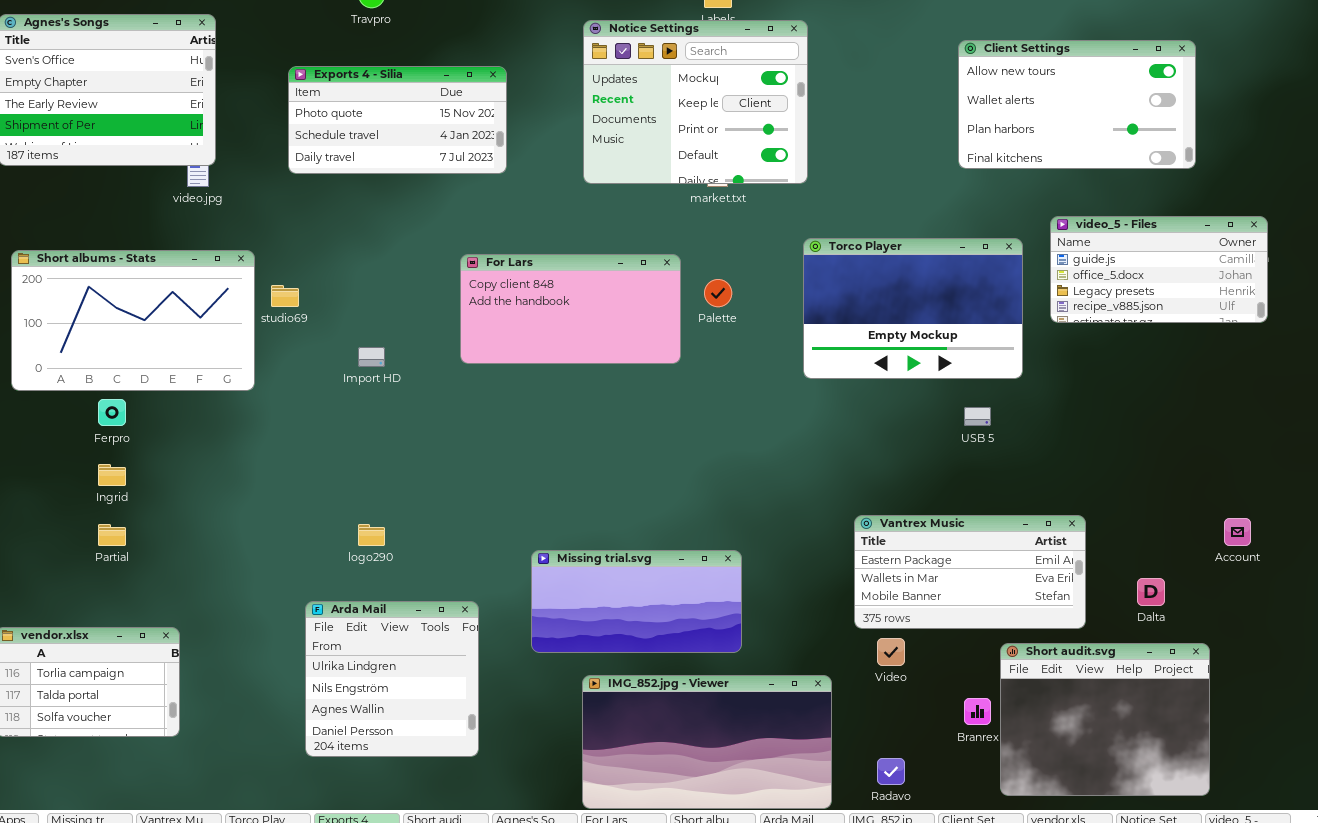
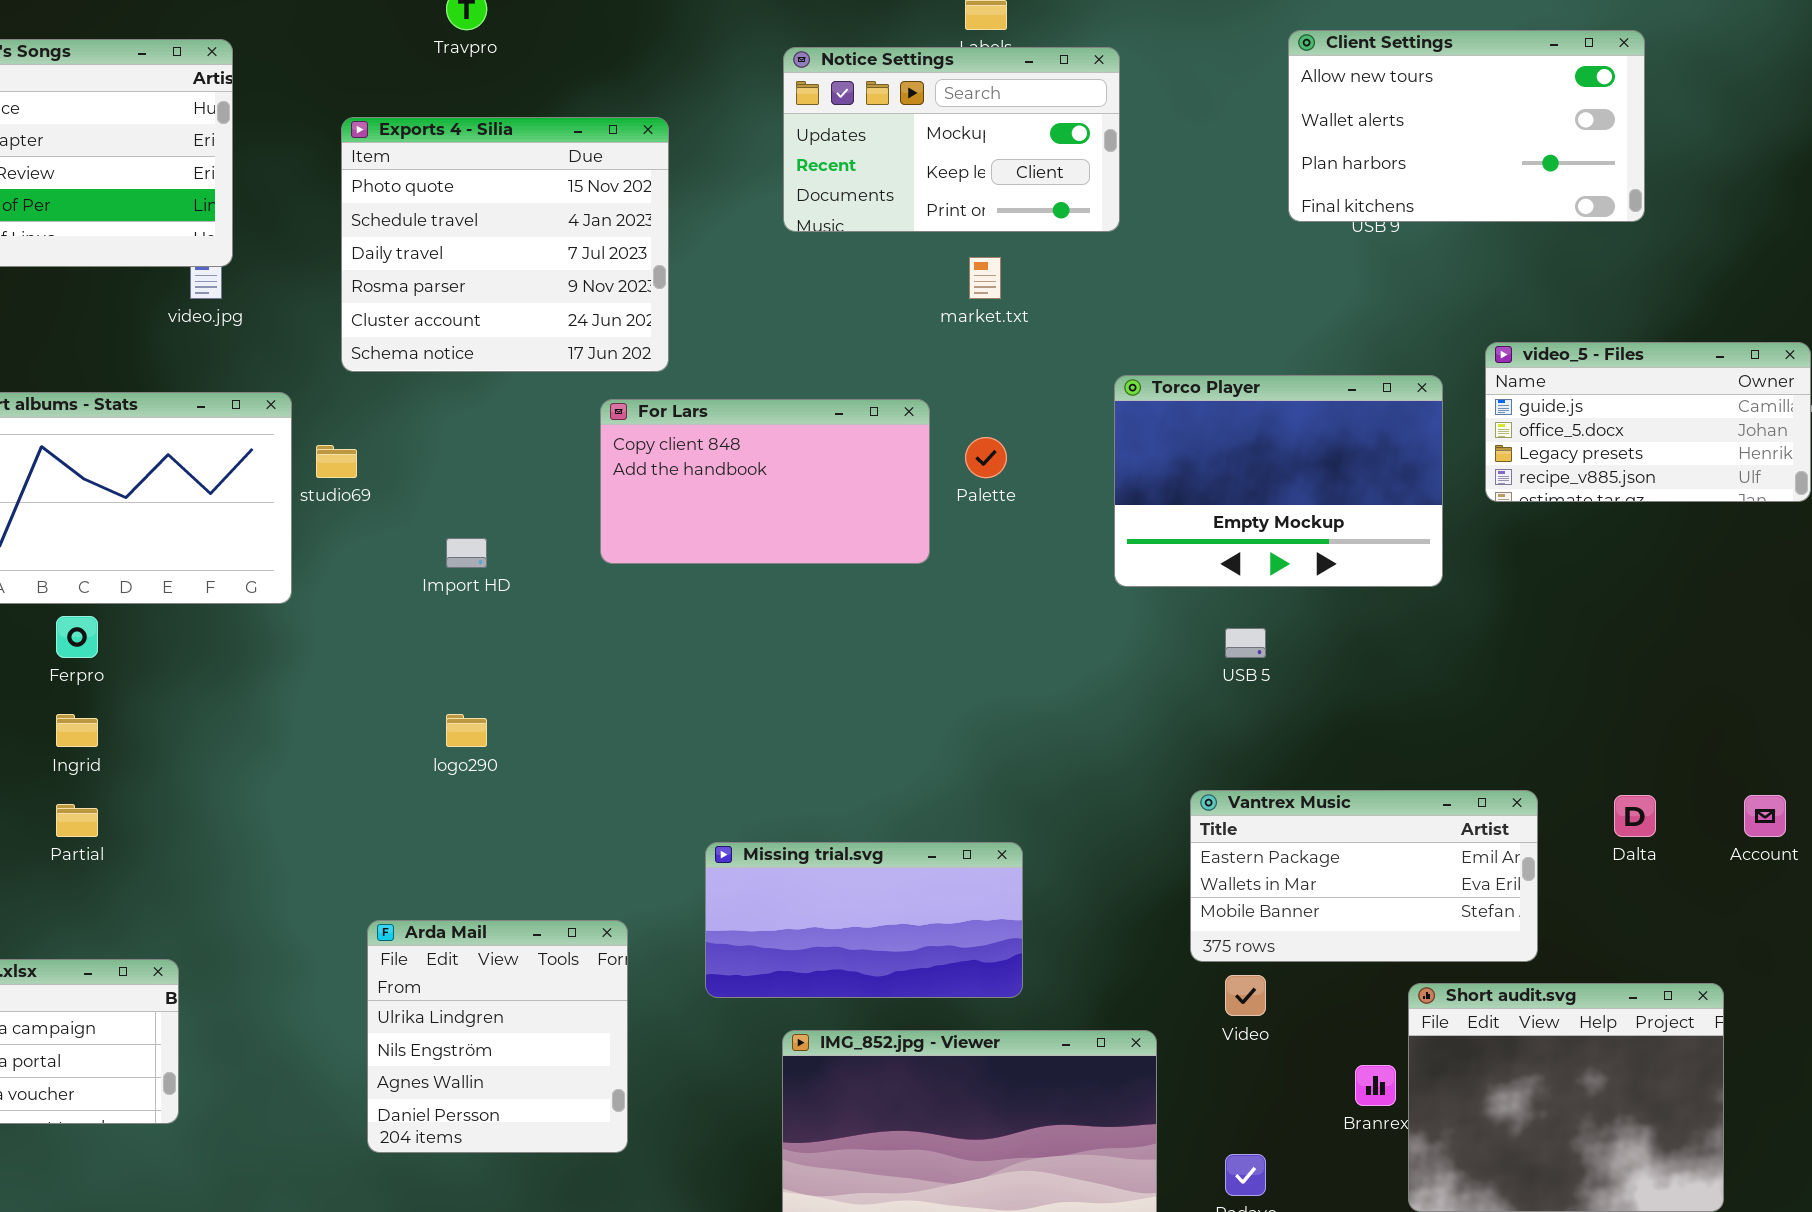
Notice Settings: [583,20,808,184] -> [783,47,1120,232], resized
Client Settings: [958,40,1196,169] -> [1288,30,1645,222], moved
Exports 4 - Silia: [288,66,507,174] -> [341,117,669,372], resized
USB 5: [964,407,991,426] -> [1225,628,1266,658], moved
logo290: [358,524,385,546] -> [446,714,487,747], moved
Dalta: [1137,578,1165,606] -> [1614,795,1656,837], moved

